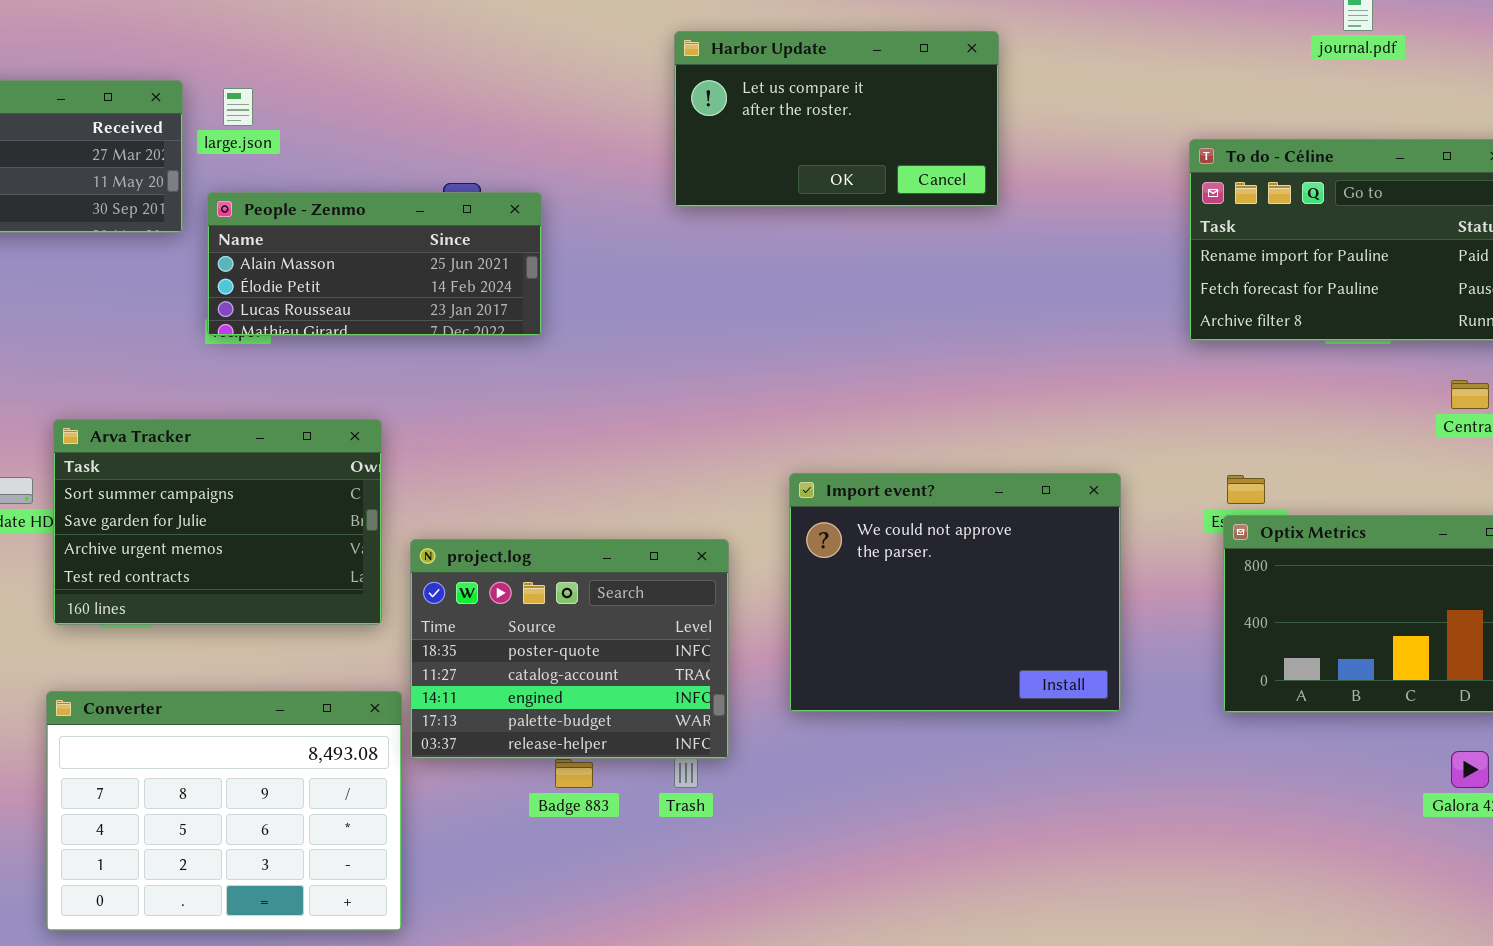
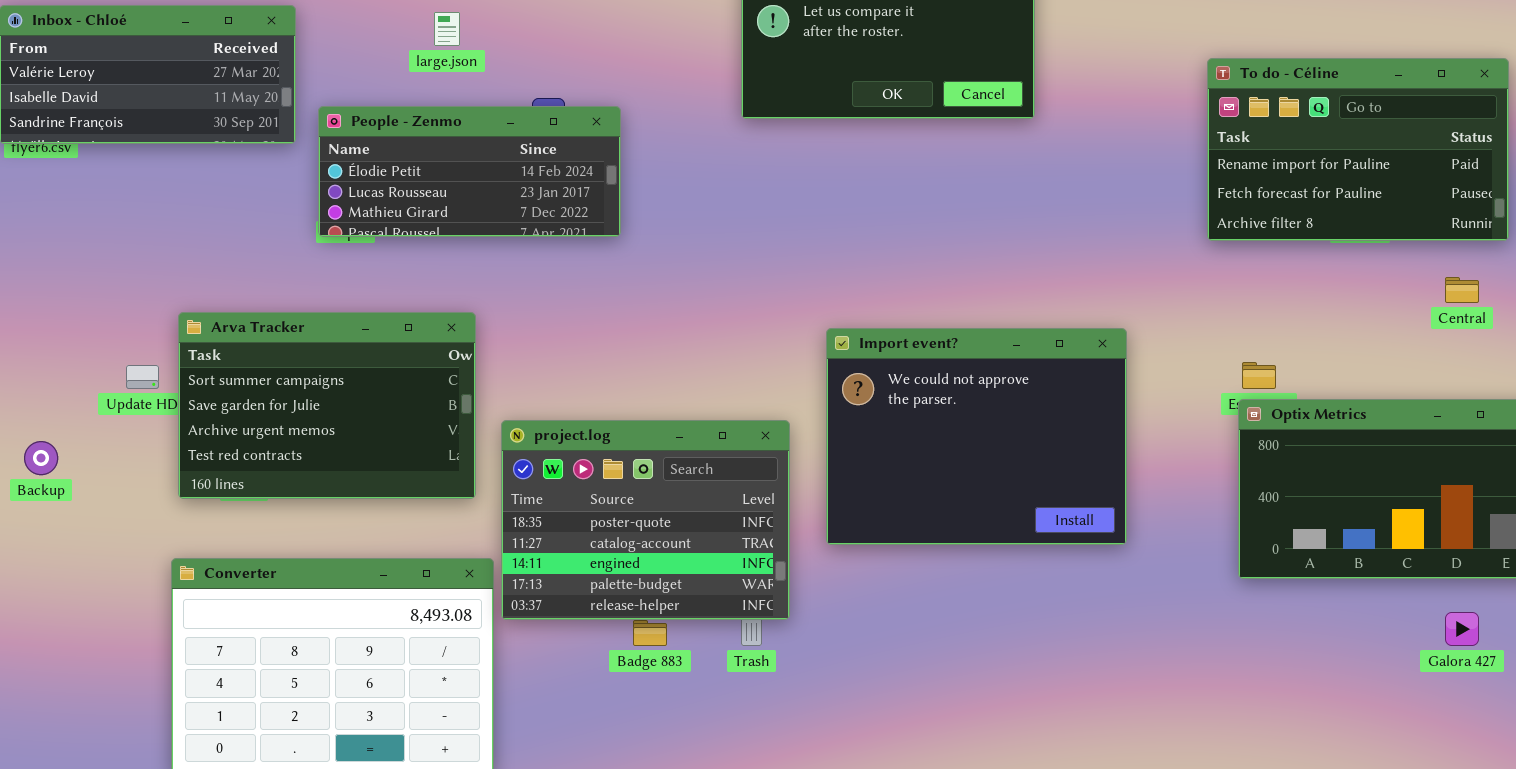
large.json: [223,88,253,126] -> [434,12,460,46], moved
People - Zenmo: [207,192,542,336] -> [318,106,621,237], scrolled down 1 row
Import event?: [789,473,1121,712] -> [826,328,1127,545], moved

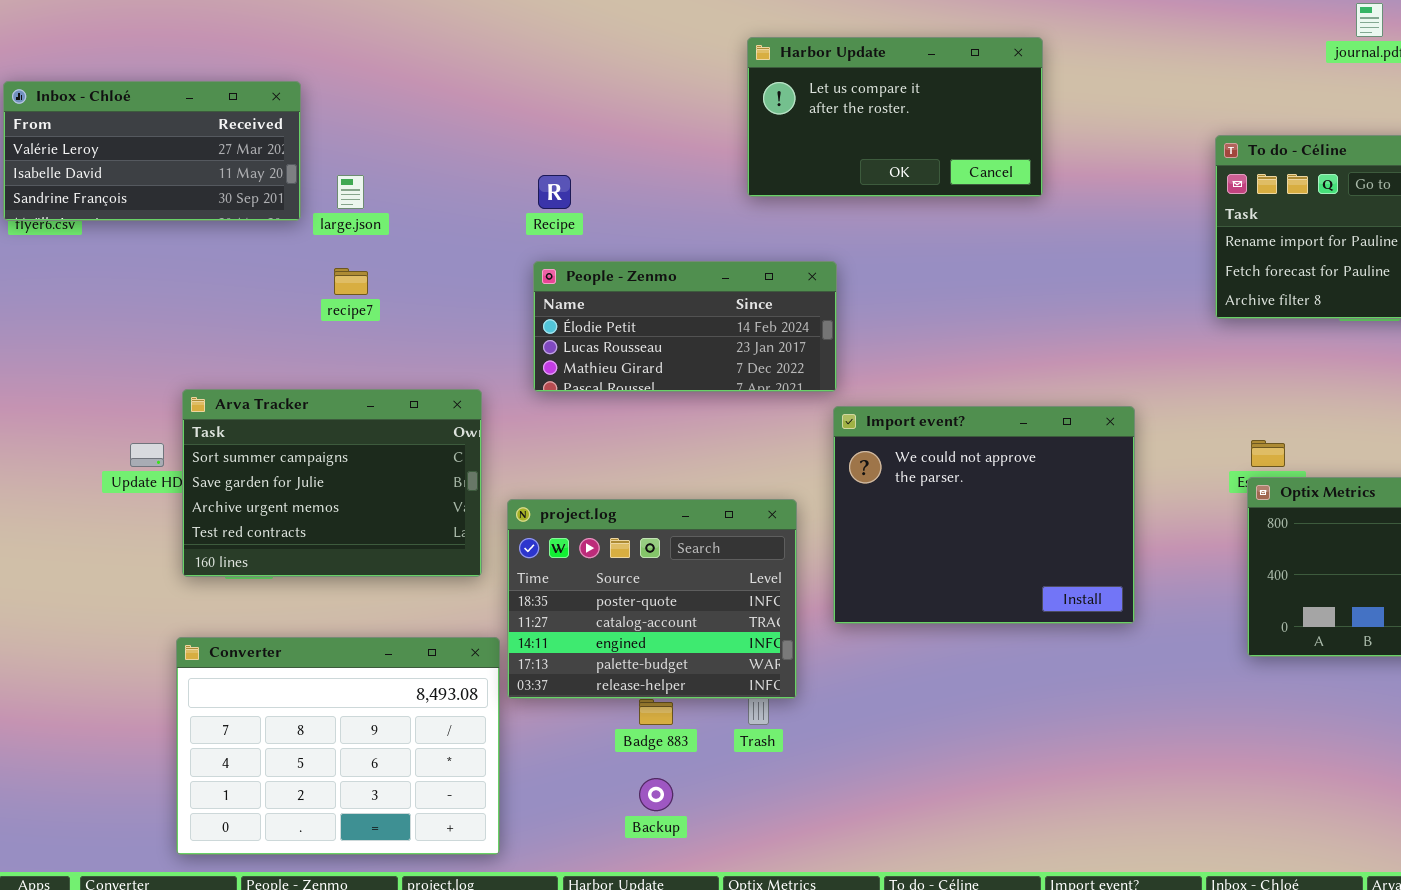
large.json: [434,12,460,46] -> [337,175,364,209], moved
People - Zenmo: [318,106,621,237] -> [533,261,837,392], moved
Backup: [24,441,58,475] -> [639,778,673,811], moved

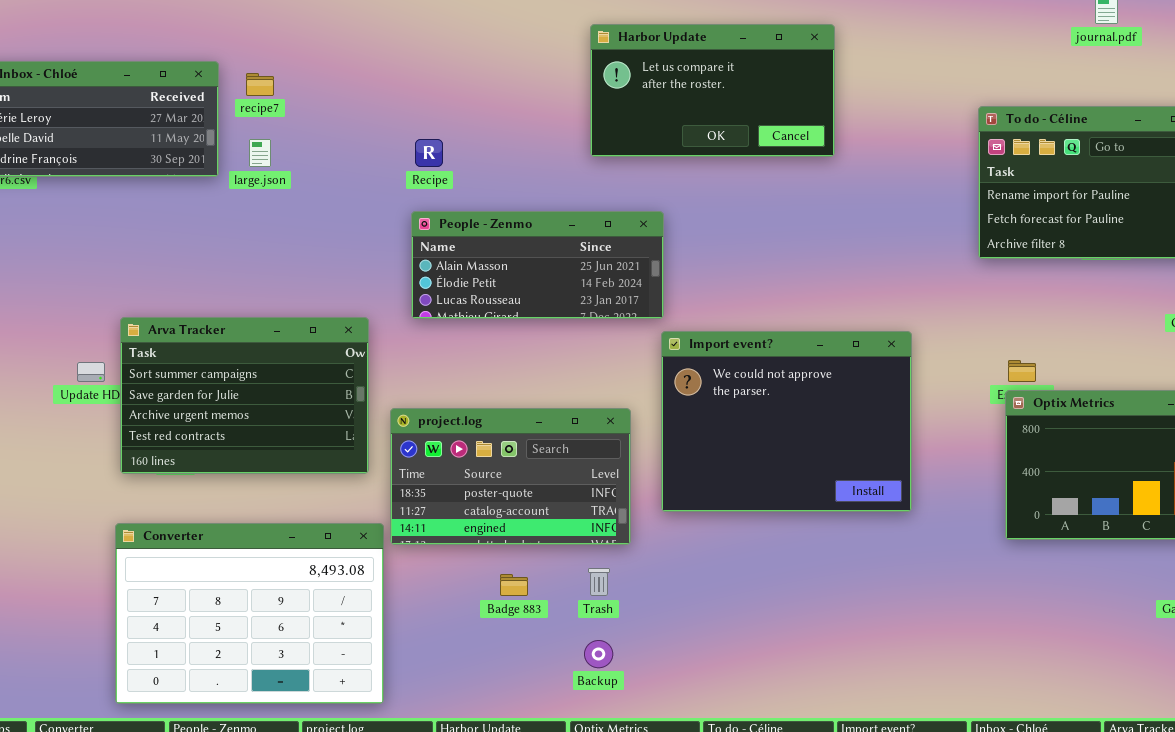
People - Zenmo: [533,261,837,392] -> [411,211,664,319], scrolled up 1 row
recipe7: [334,268,368,295] -> [246,73,274,96], moved
project.log: [507,499,797,699] -> [390,408,631,545], resized
Backup: [639,778,673,811] -> [584,640,613,668], moved

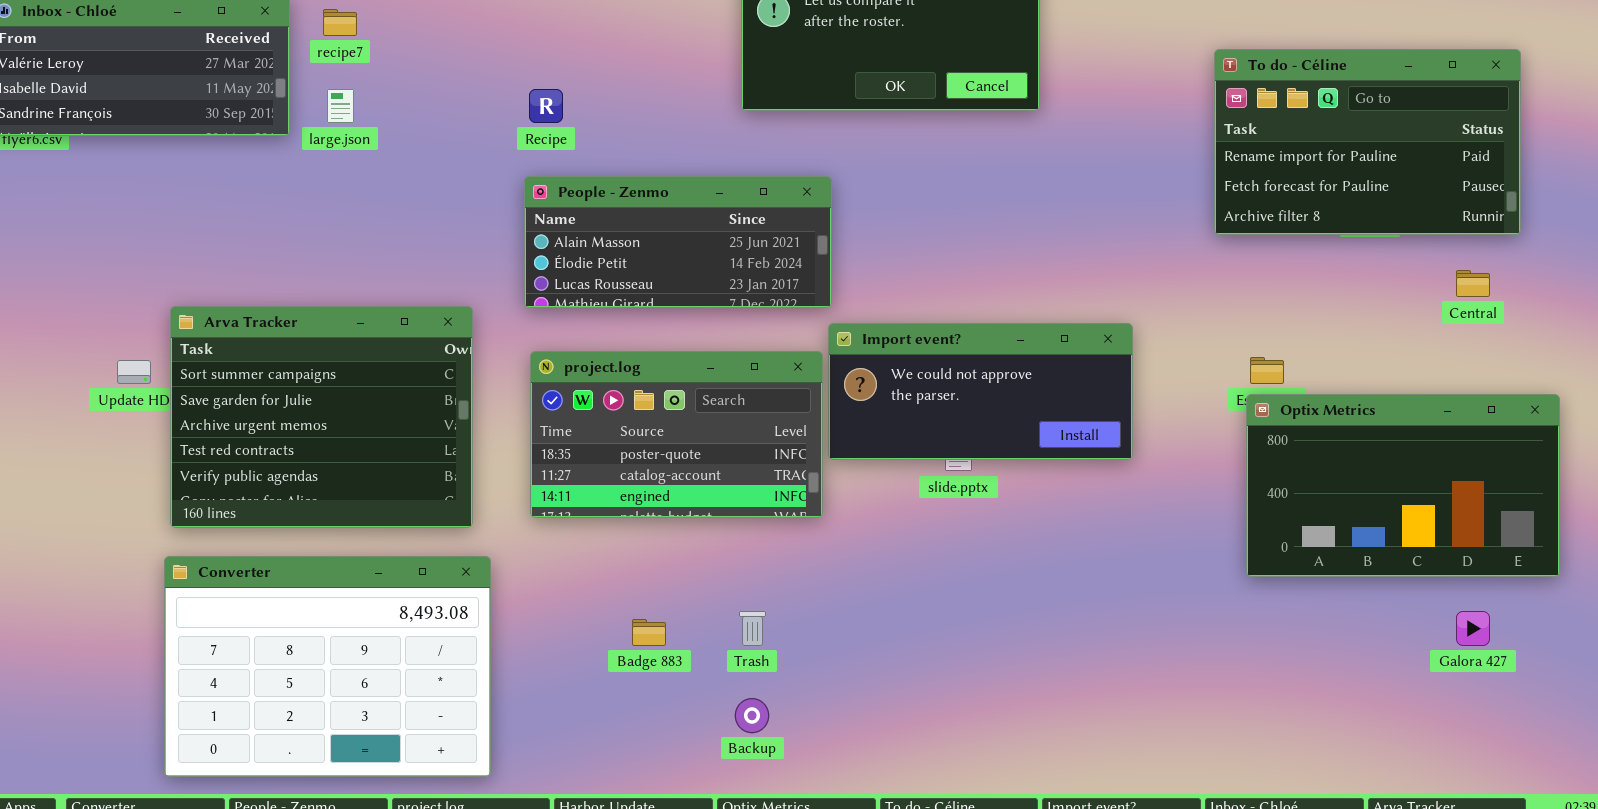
Arva Tracker: [120,317,369,474] -> [170,306,473,528], resized
Import event?: [661,331,912,512] -> [828,323,1133,460], resized
project.log: [390,408,631,545] -> [530,351,823,518], moved

